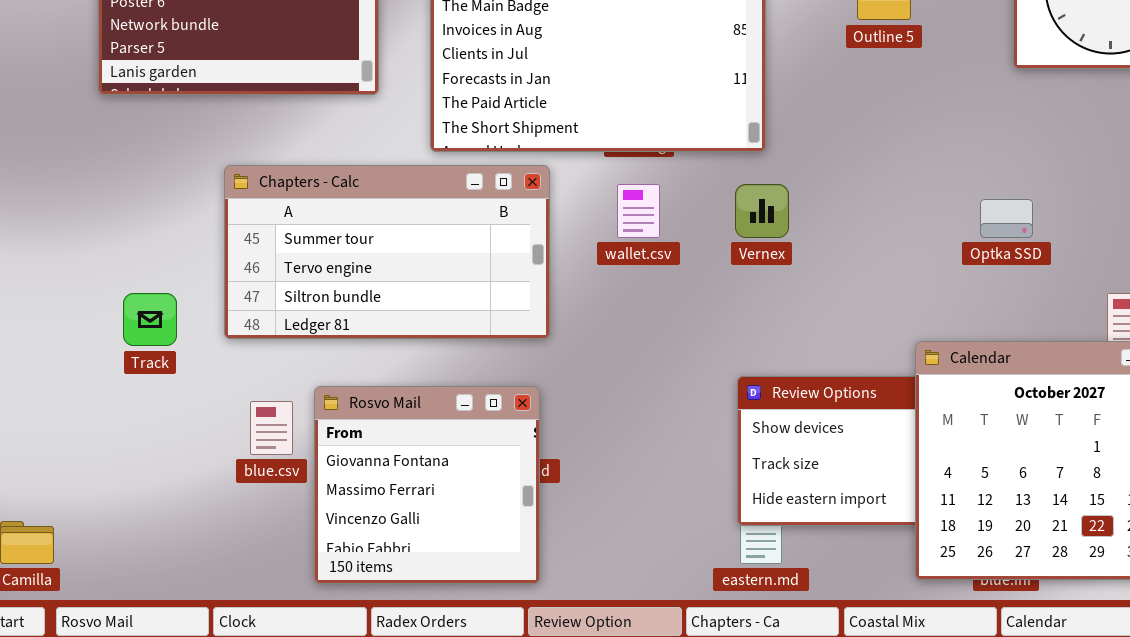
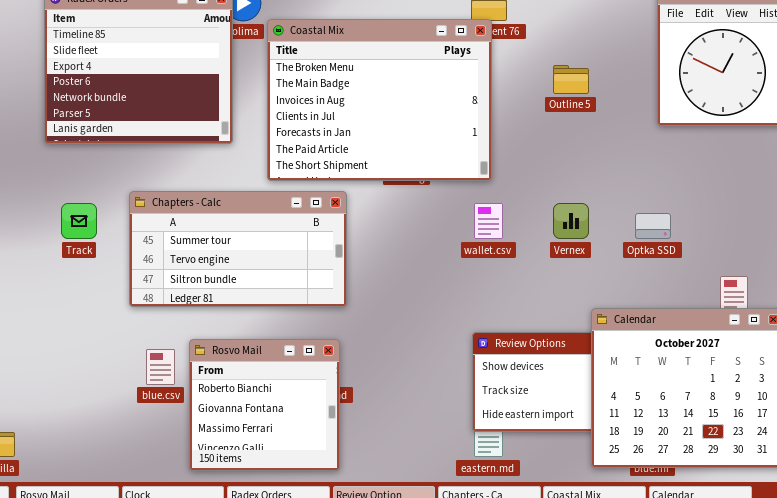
wallet.csv: [617,184,660,238] -> [474,203,503,239], moved
Vernex: [735,184,789,238] -> [553,203,589,239], moved
Track: [123,293,177,346] -> [61,203,97,239], moved
Rosvo Mail: [314,386,540,584] -> [189,339,340,471], scrolled up 1 row

